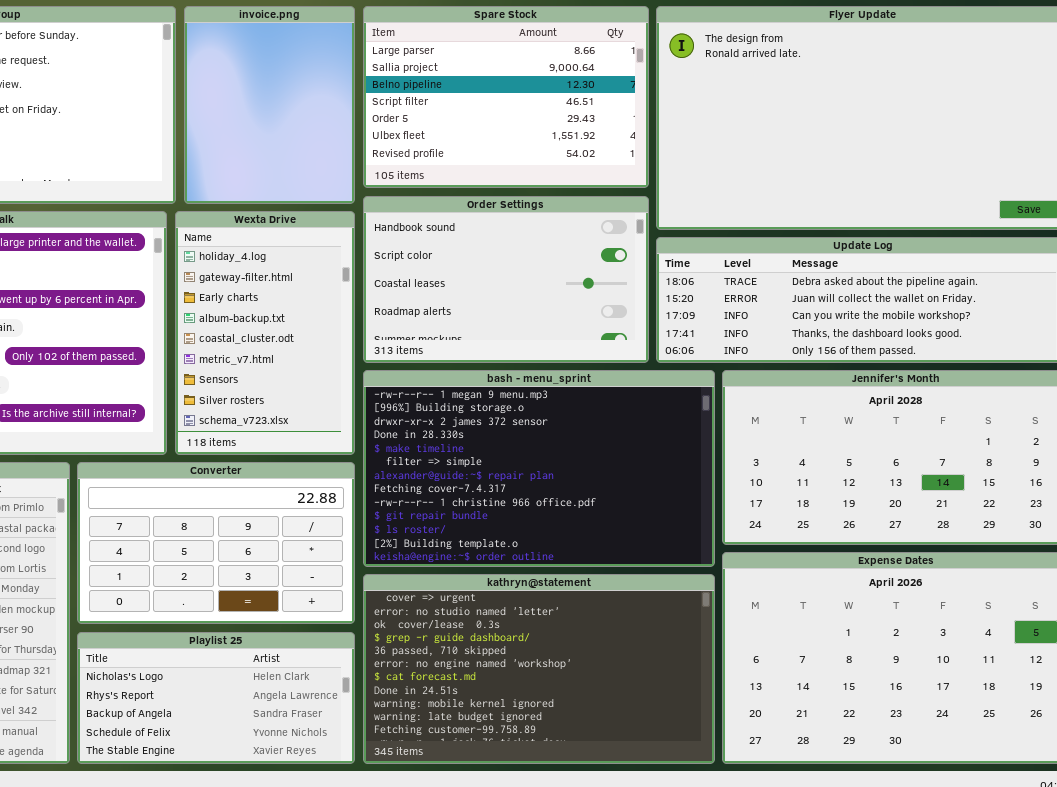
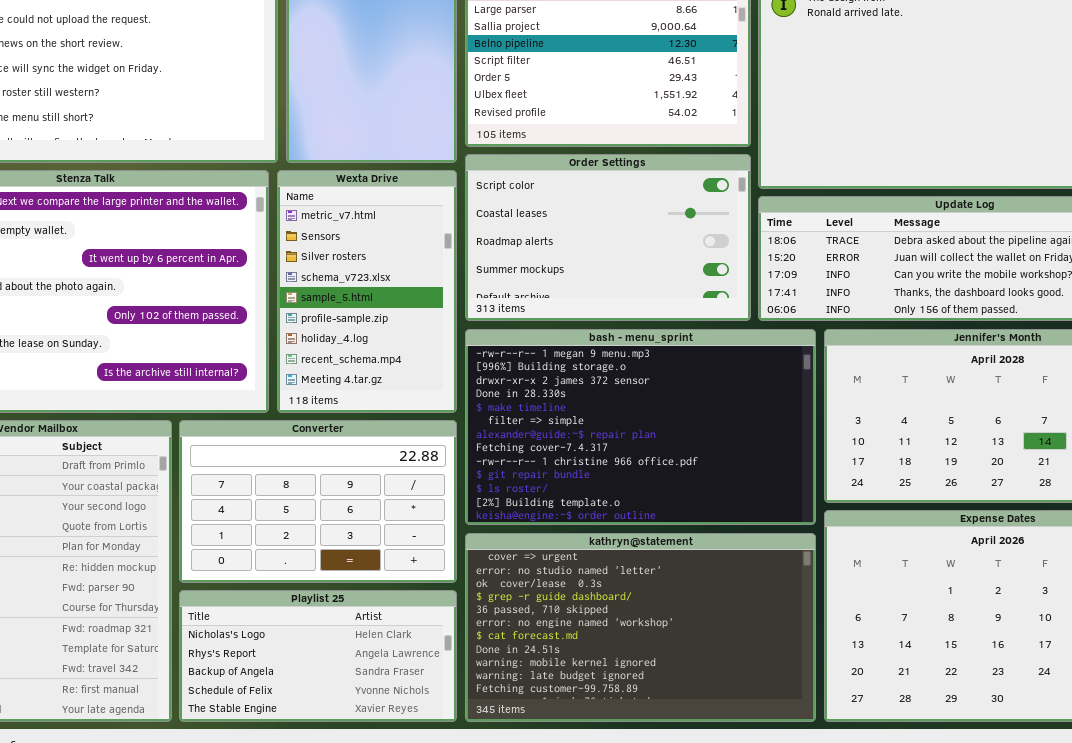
Order Settings: [363,196,649,363] -> [465,154,751,321], scrolled down 1 row
Wexta Drive: [175,211,355,455] -> [277,170,457,413], scrolled down 5 rows

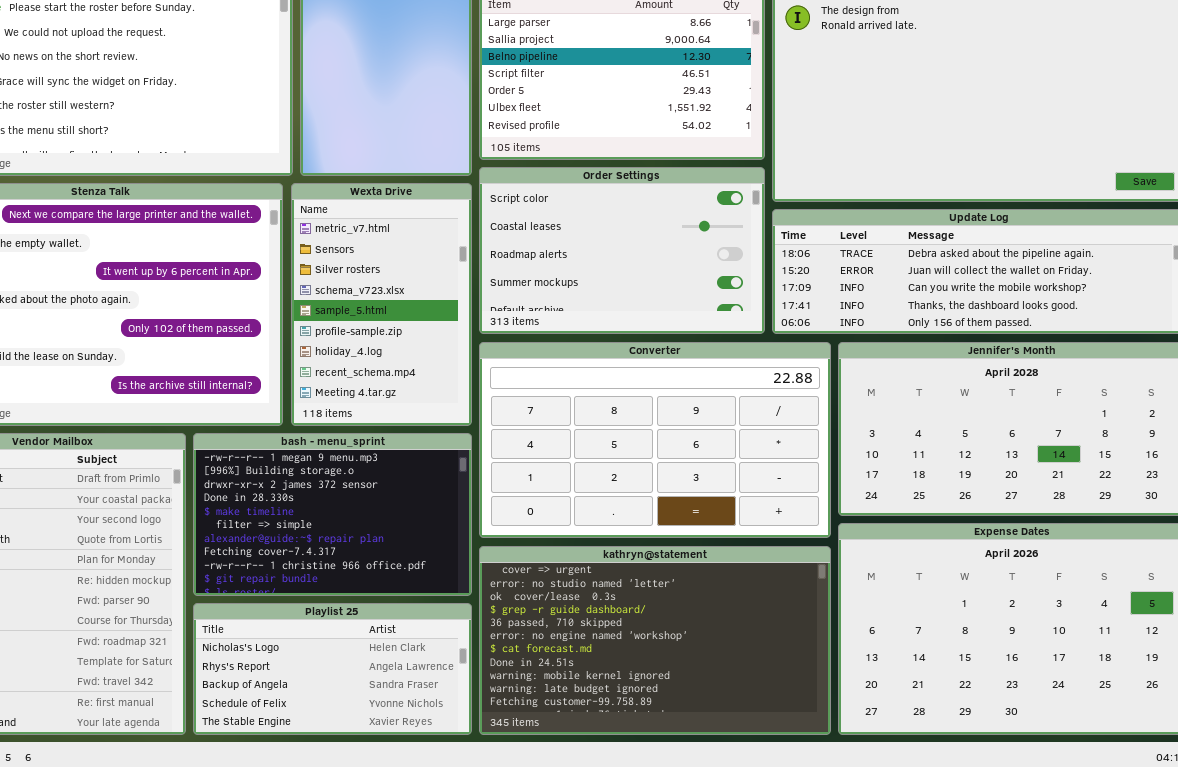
bash - menu_sprint: [465,329,816,525] -> [193,433,472,596], moved, resized
Converter: [179,420,457,583] -> [479,342,831,538], moved, resized

